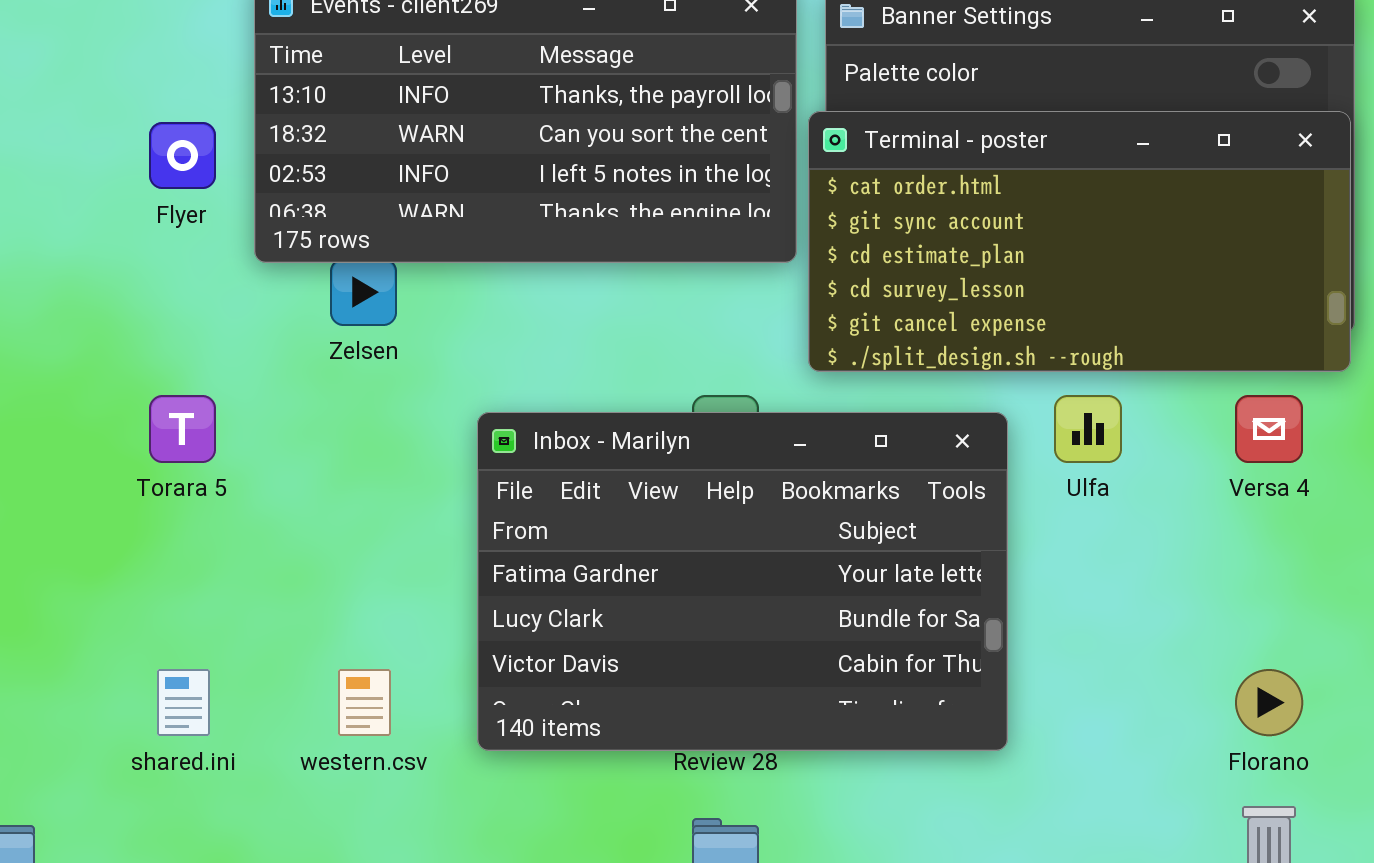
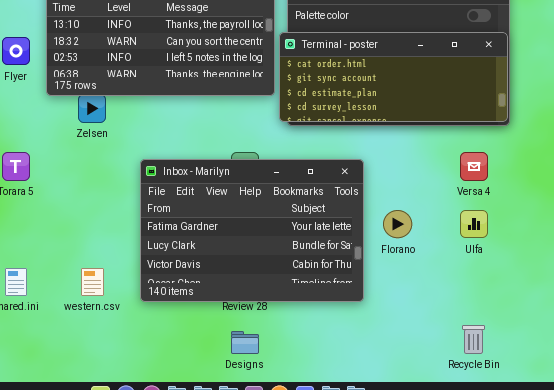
Terminal - poster: [808,111,1351,372] -> [279,32,508,122], resized
Ulfa: [1054,395,1122,463] -> [460,210,488,238], moved
Florano: [1235,669,1303,736] -> [383,210,412,238], moved

